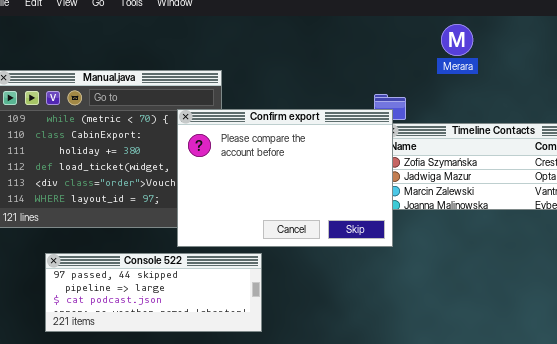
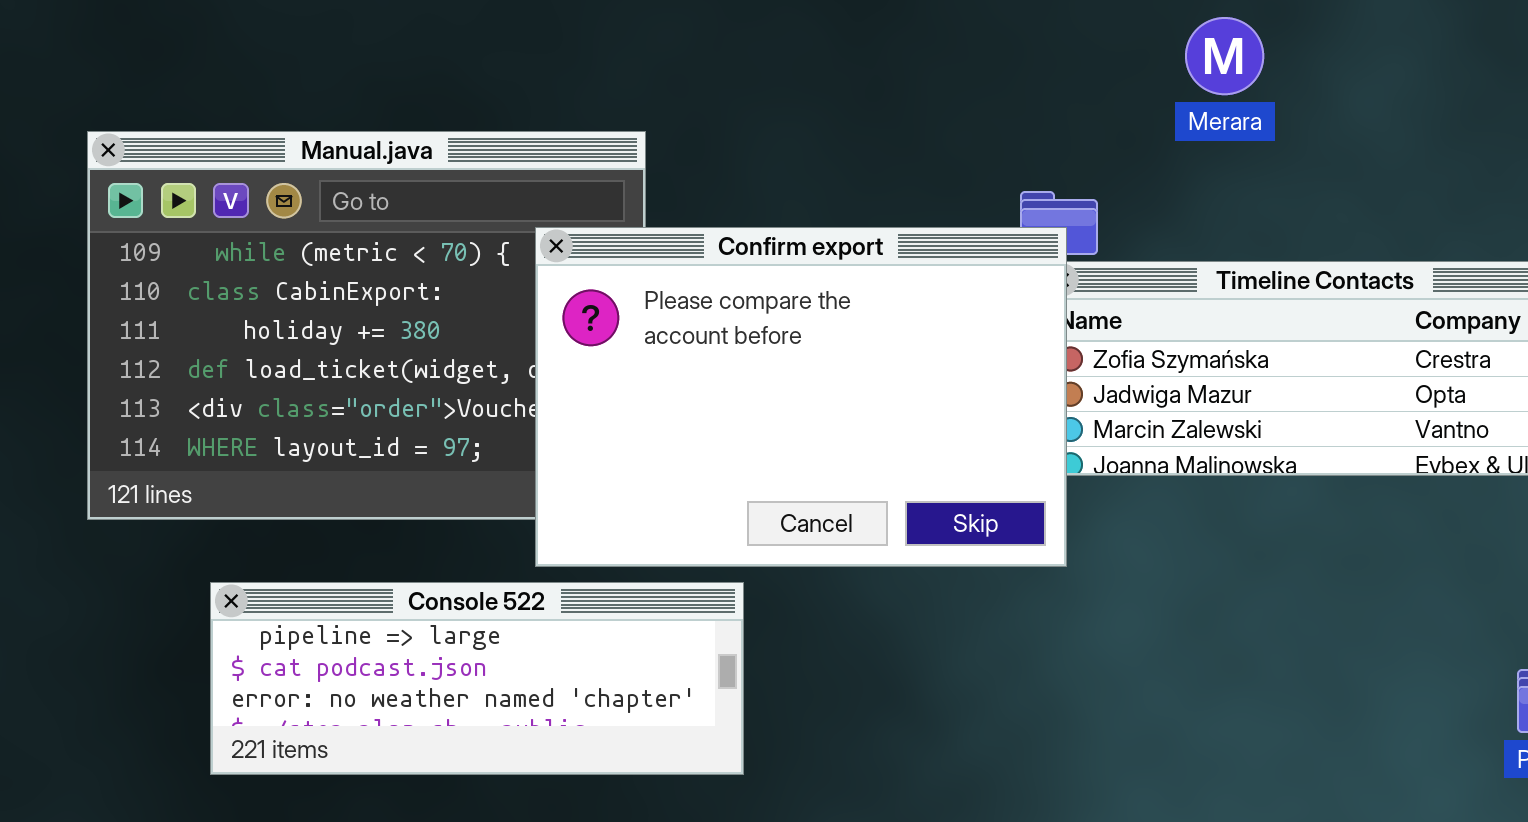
Console 522: [45,253,262,332] -> [210,582,744,775], scrolled down 1 row

